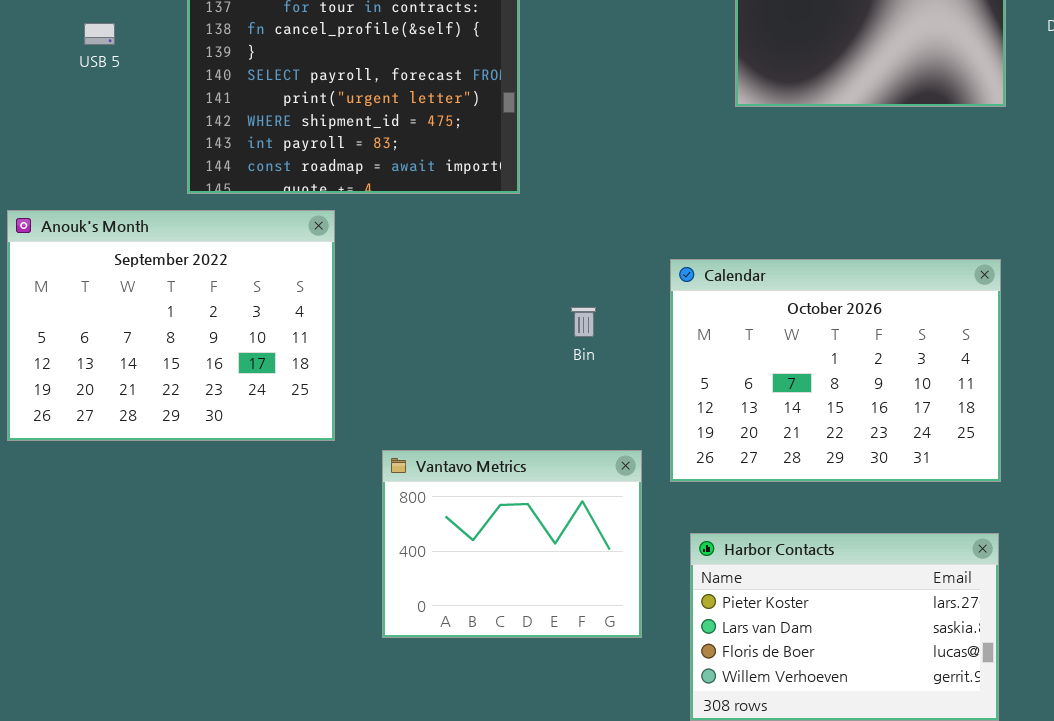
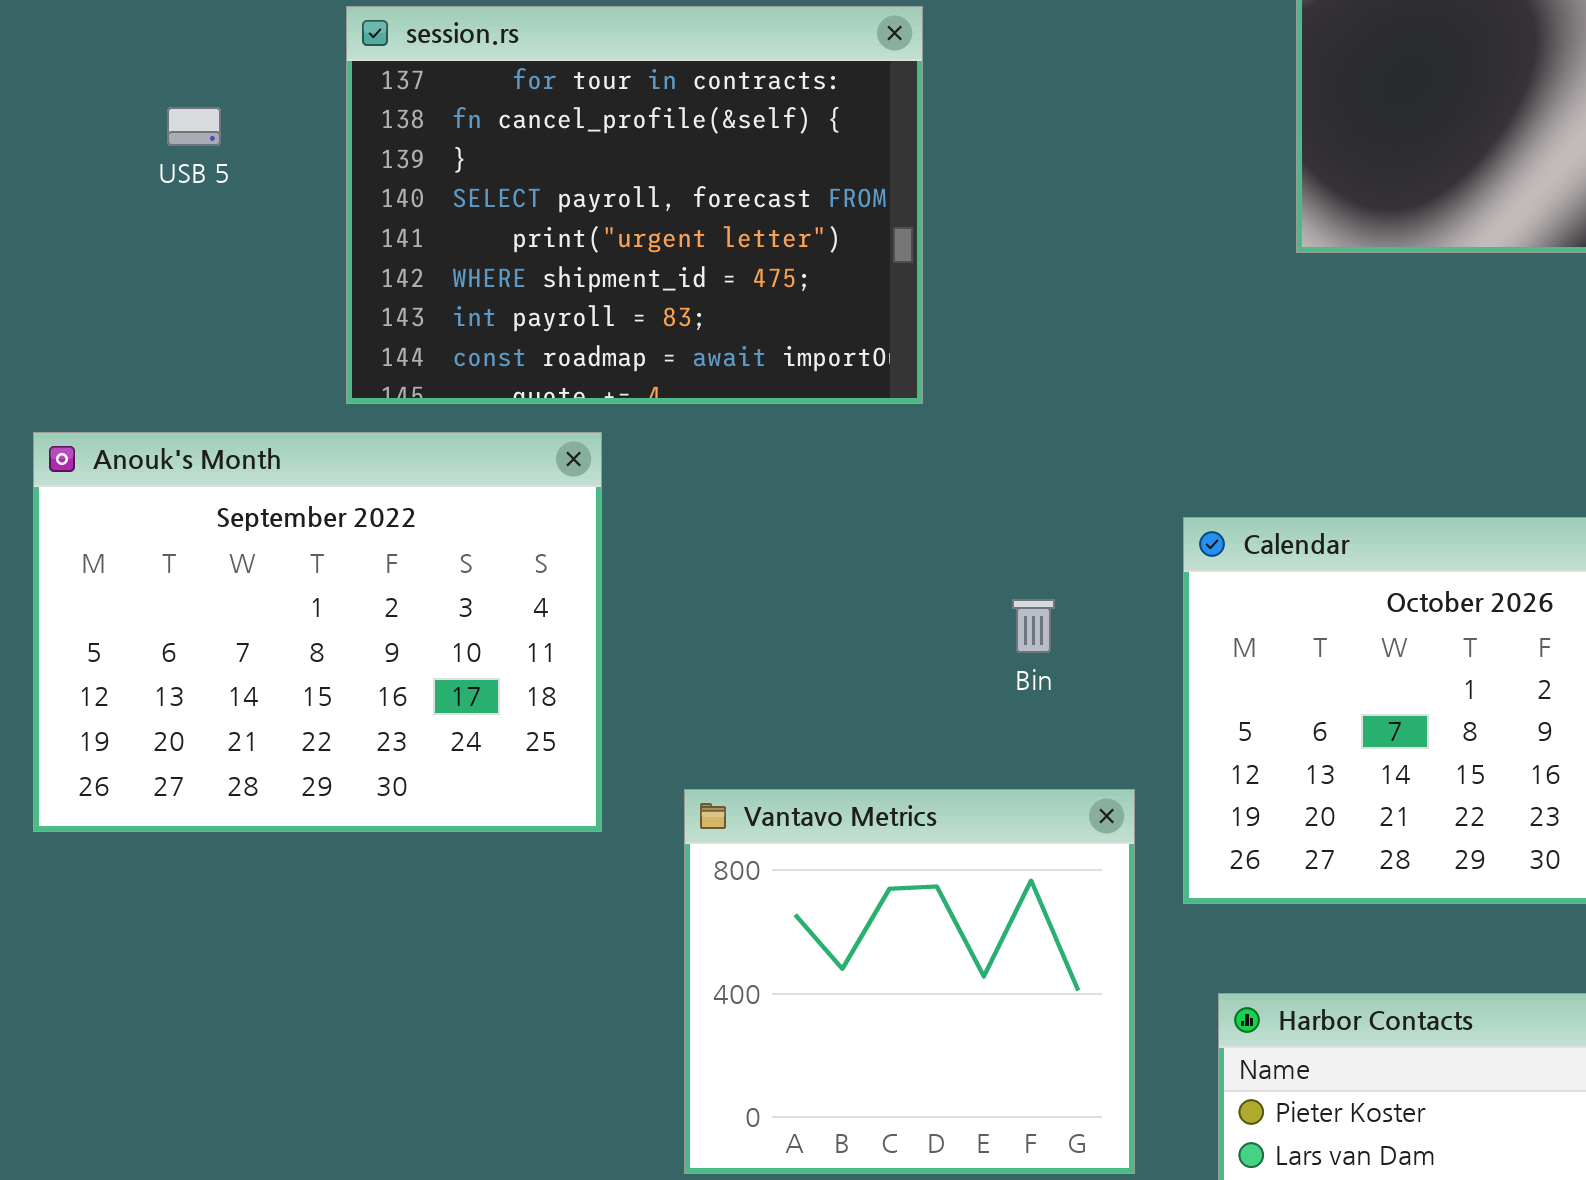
Vantavo Metrics: [382,450,642,638] -> [684,789,1135,1174], resized

